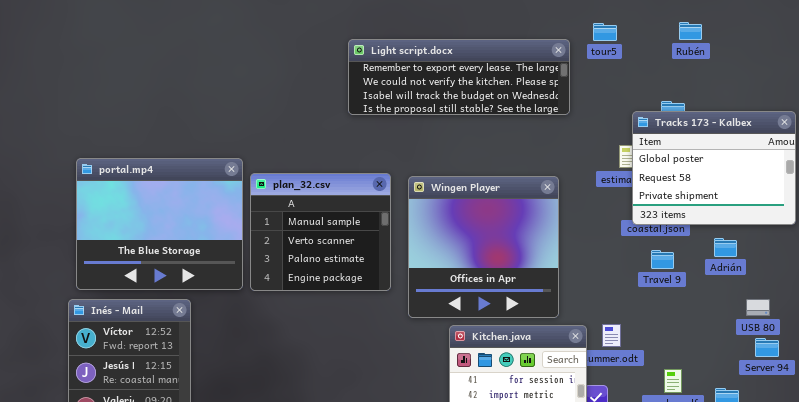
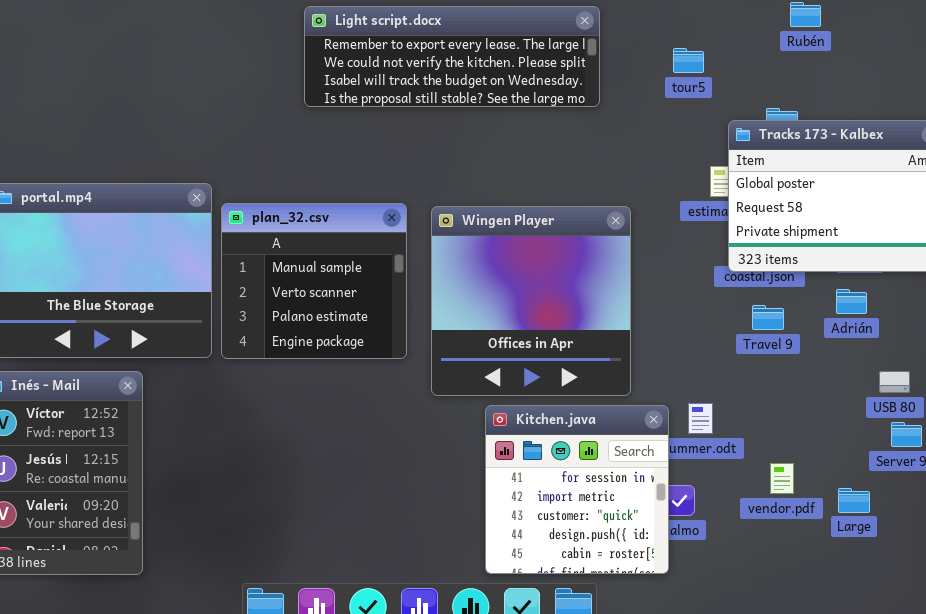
tour5: [593,23,617,41] -> [673,48,704,73], moved
Light script.docx: [348,39,570,115] -> [304,6,600,107], moved

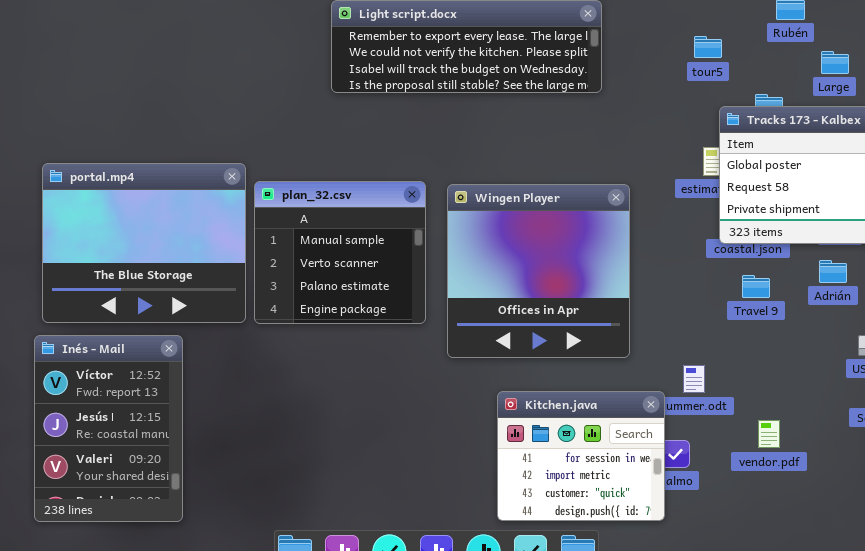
tour5: [673,48,704,73] -> [694,36,722,58], moved
Kitchen.java: [485,405,669,574] -> [497,391,665,521], resized
Large: [838,488,870,513] -> [821,51,849,74], moved

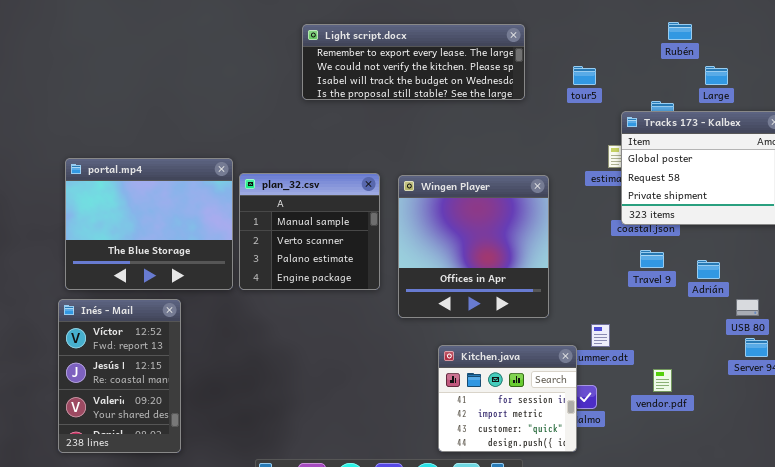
tour5: [694,36,722,58] -> [573,66,596,85], moved
Adrián: [819,260,847,283] -> [697,260,720,279], moved

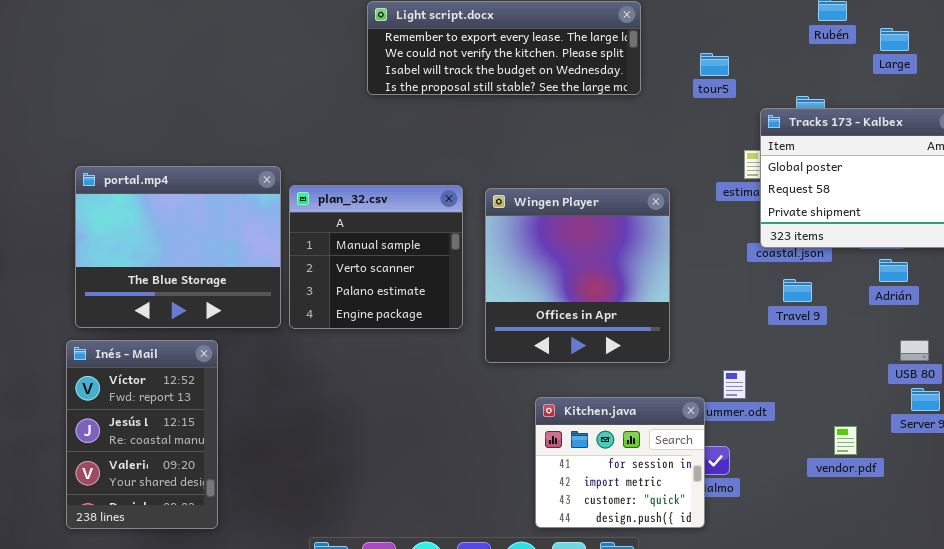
Large: [705,66,728,85] -> [880,28,909,51], moved
Adrián: [697,260,720,279] -> [879,259,908,282], moved
vendor.pdf: [653,369,672,392] -> [834,426,857,455], moved

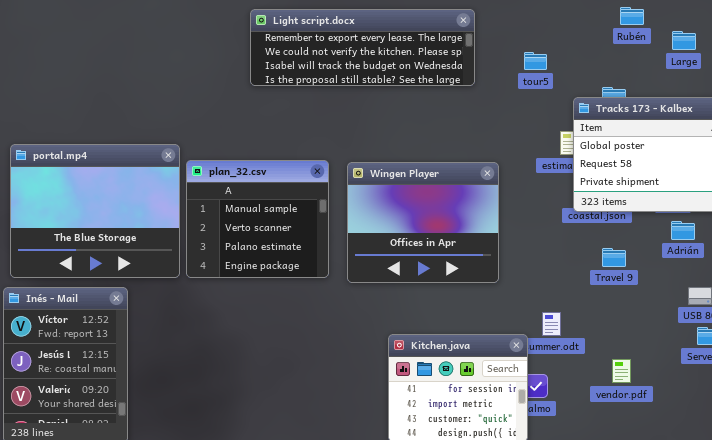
Wingen Player: [485,188,670,363] -> [347,162,499,283], resized
Travel 9: [783,279,812,302] -> [602,248,626,267], moved
vendor.pdf: [834,426,857,455] -> [612,359,631,383], moved

